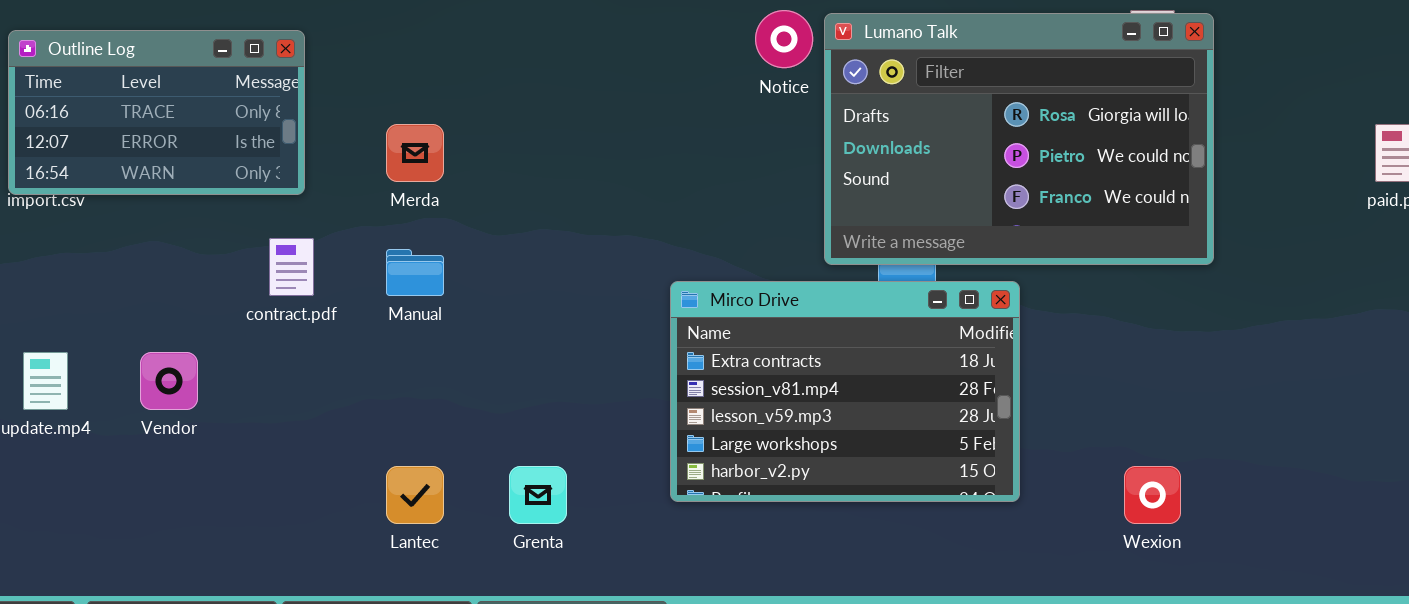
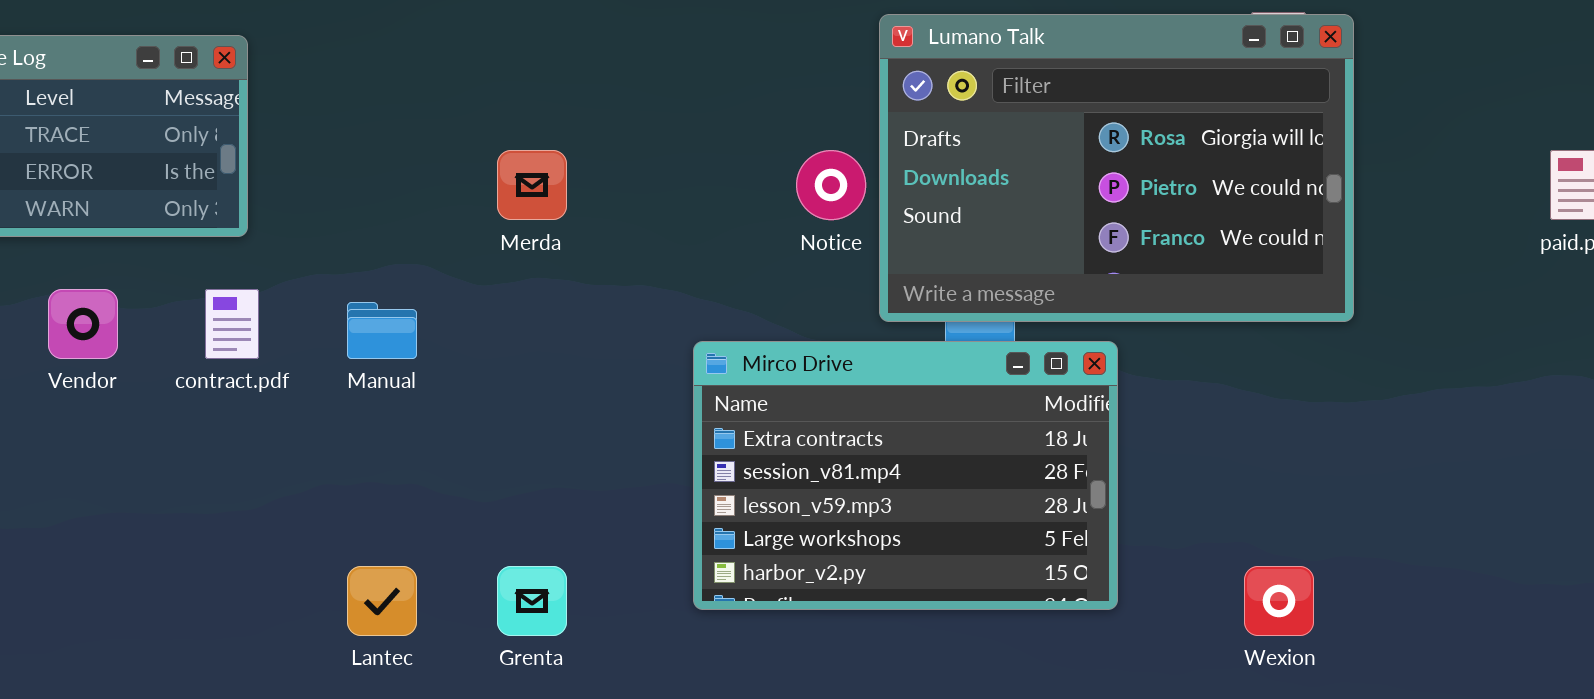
Notice: [755,10,813,68] -> [796,150,866,220], moved
Merda: [386,124,444,182] -> [497,150,567,220], moved
Vendor: [140,352,198,410] -> [48,289,118,359], moved

